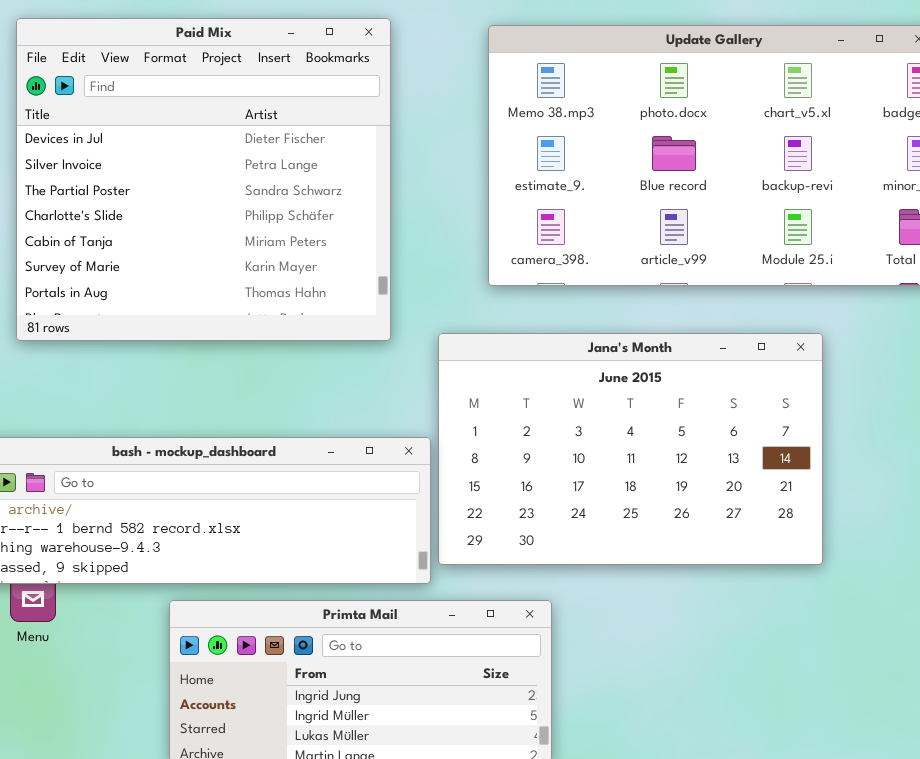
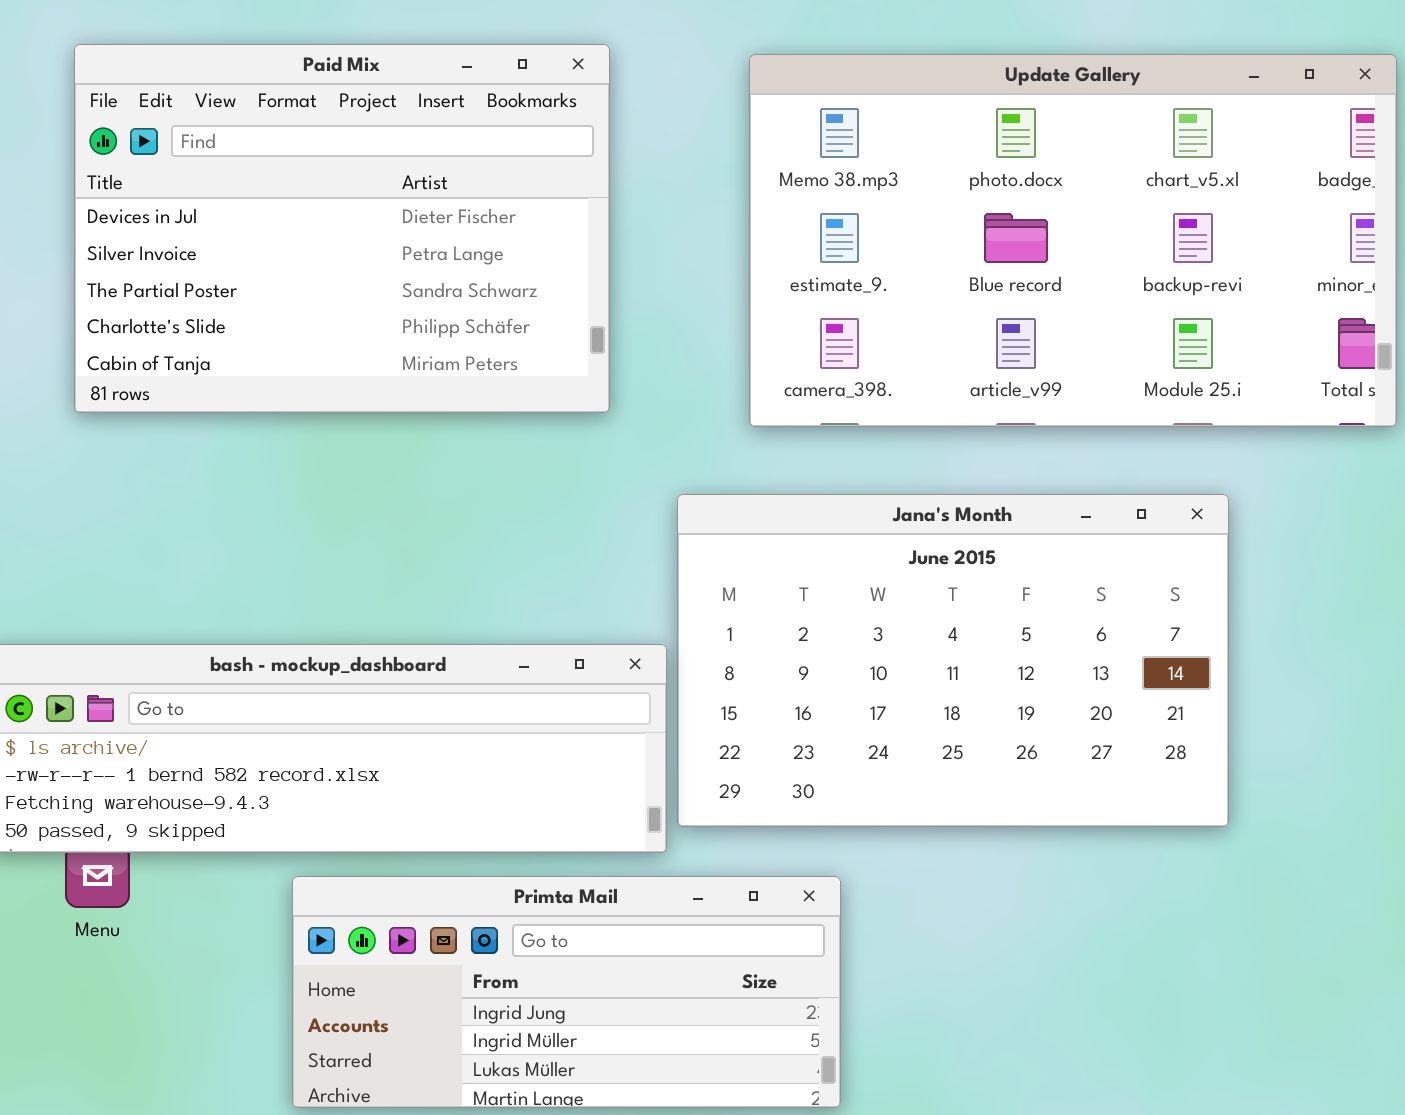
Paid Mix: [16,18,391,341] -> [74,44,610,413], resized

